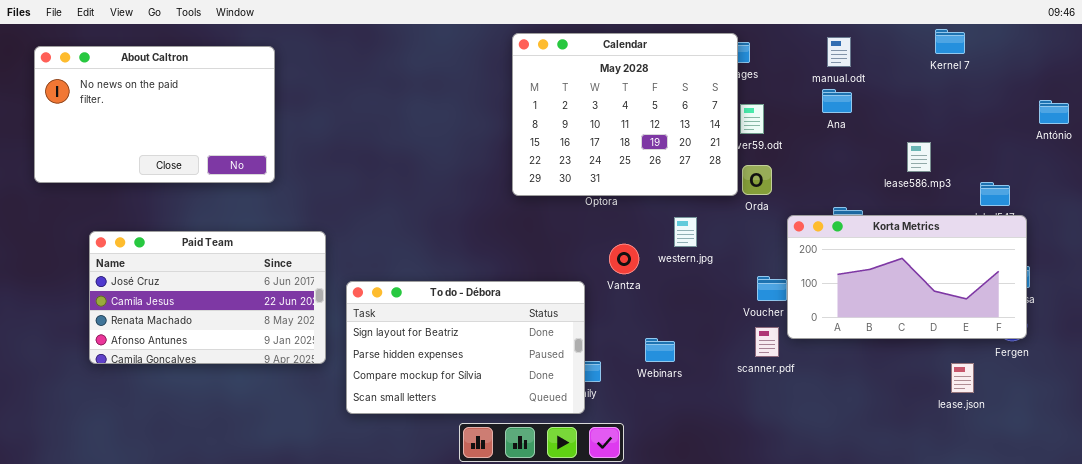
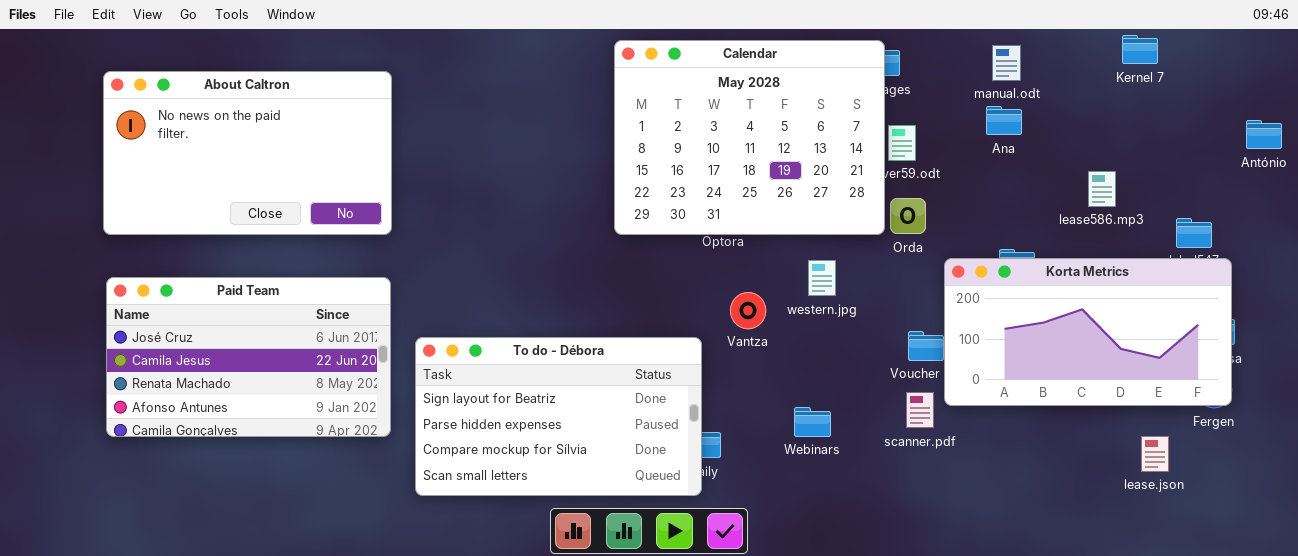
About Caltron: [34,46,275,183] -> [103,71,392,235], moved
Webinars: [645,338,675,362] -> [794,407,831,437], moved

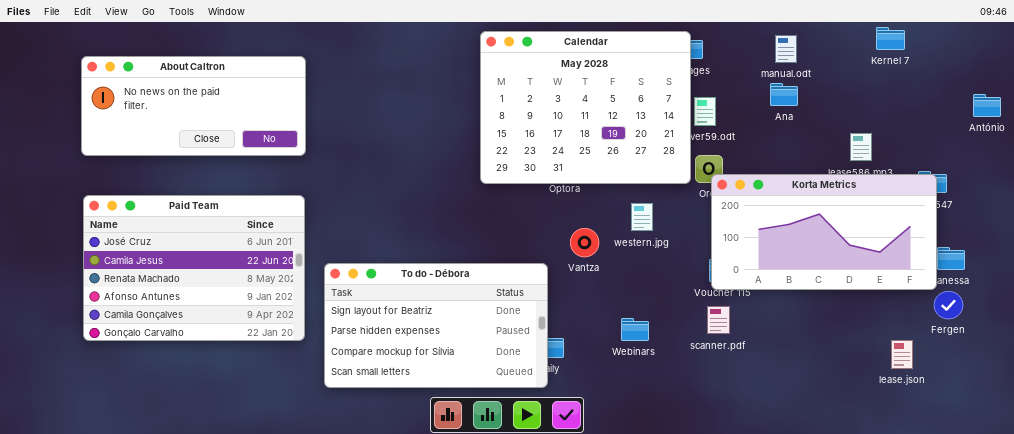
About Caltron: [103,71,392,235] -> [81,56,306,156], resized
Korta Metrics: [944,258,1232,406] -> [711,174,937,290], moved
Paid Team: [106,277,391,437] -> [83,195,305,341], resized

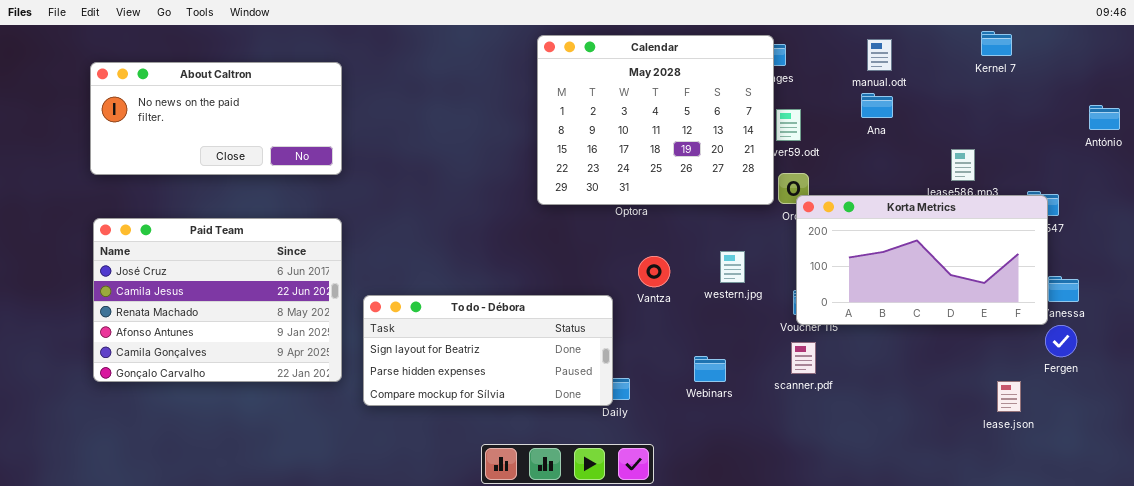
western.jpg: [631,203,653,231] -> [720,251,745,283], moved
To do - Débora: [324,263,548,388] -> [363,295,613,406], resized

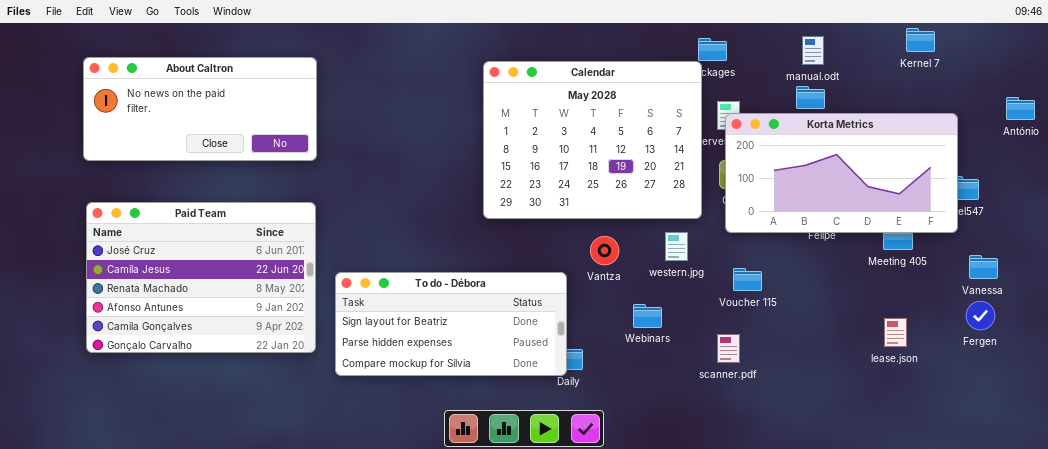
Calendar: [537,35,774,205] -> [483,61,702,219], moved
Korta Metrics: [796,195,1048,325] -> [725,113,958,233], moved
scanner.pdf: [791,342,816,374] -> [717,334,740,363], moved
Webinars: [694,356,726,382] -> [633,304,662,328], moved
lease.json: [997,381,1021,412] -> [884,318,907,347], moved

